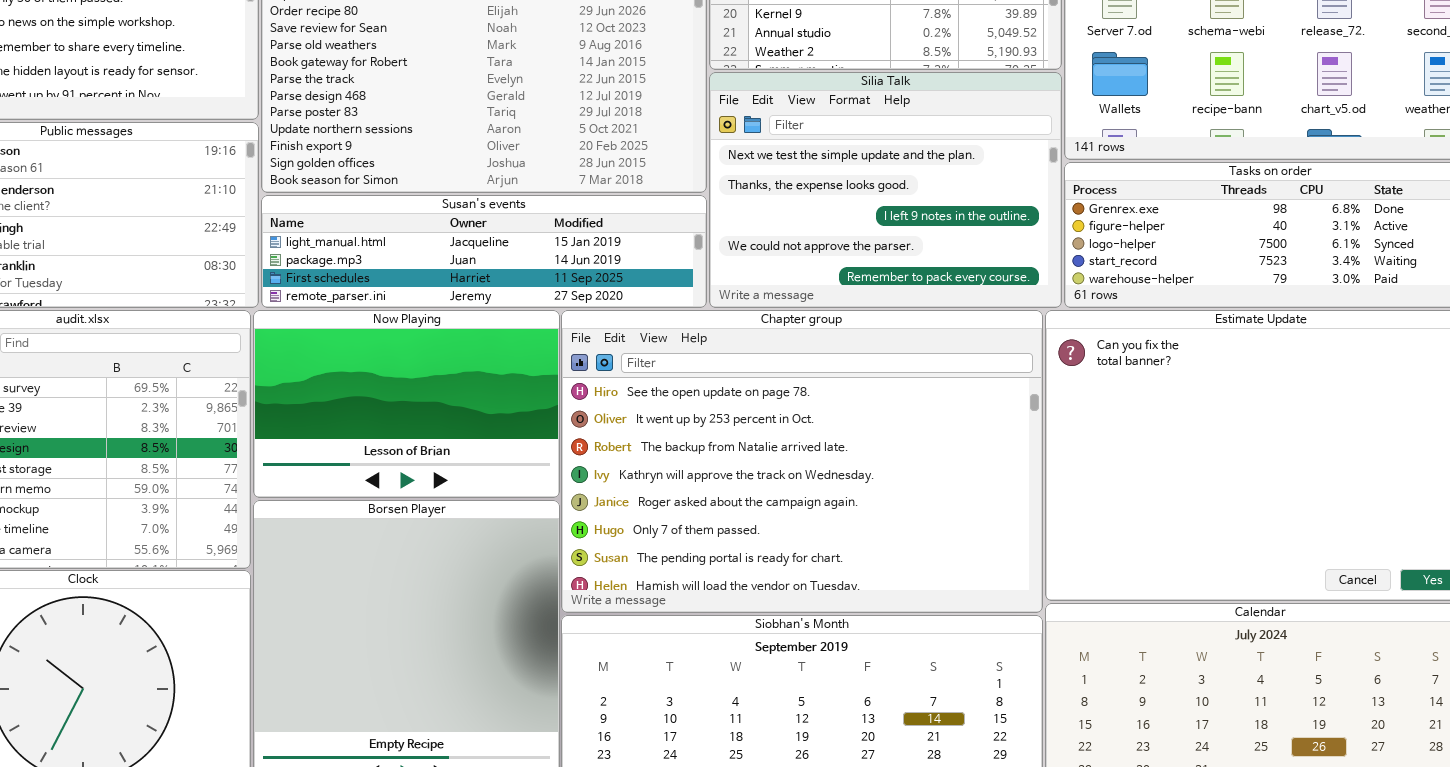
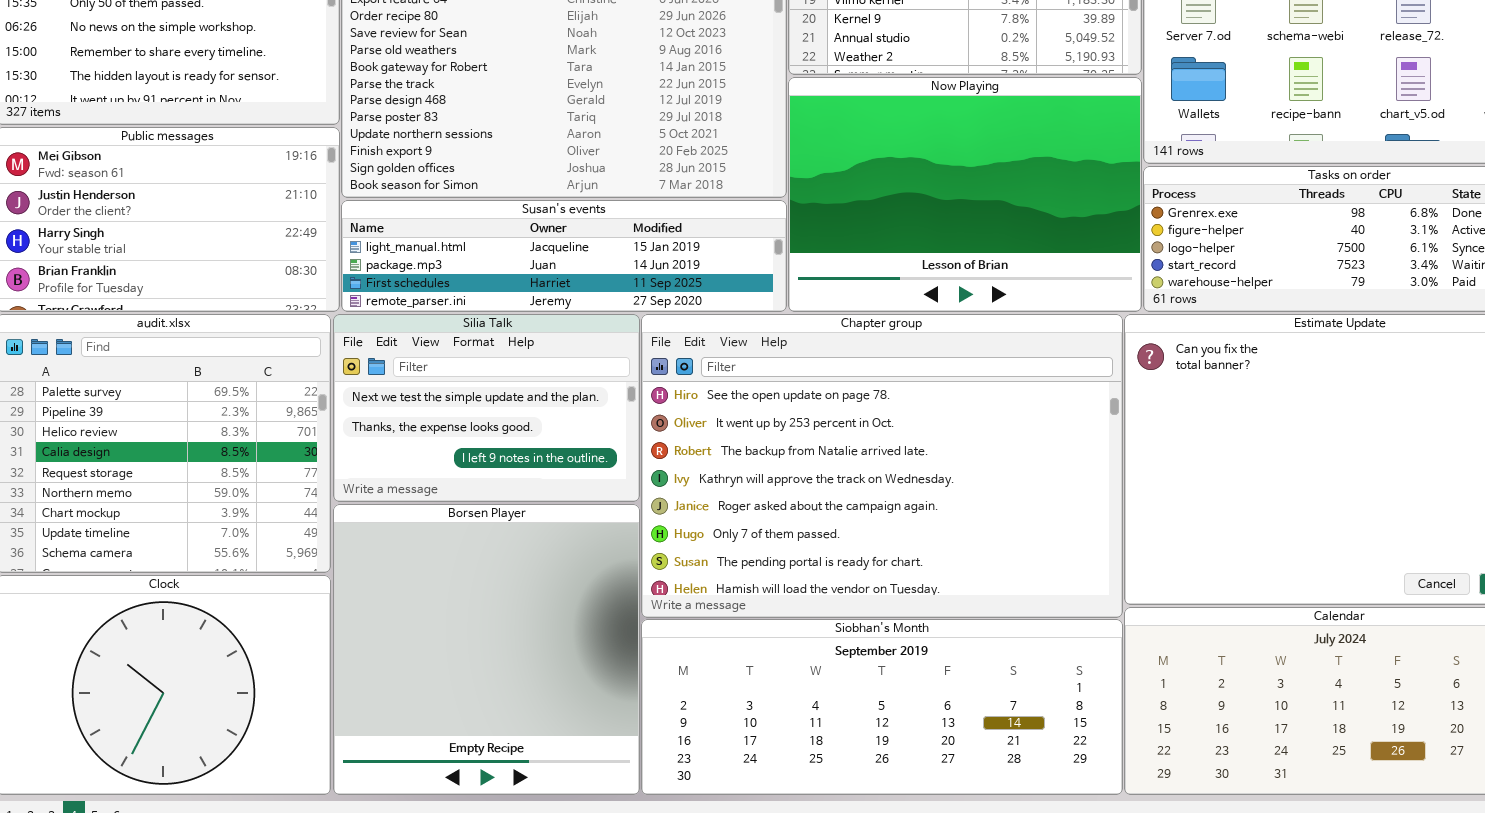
Silia Talk: [709,72,1062,308] -> [333,314,640,502], moved, resized
Now Playing: [253,310,560,498] -> [788,77,1142,312], moved, resized

